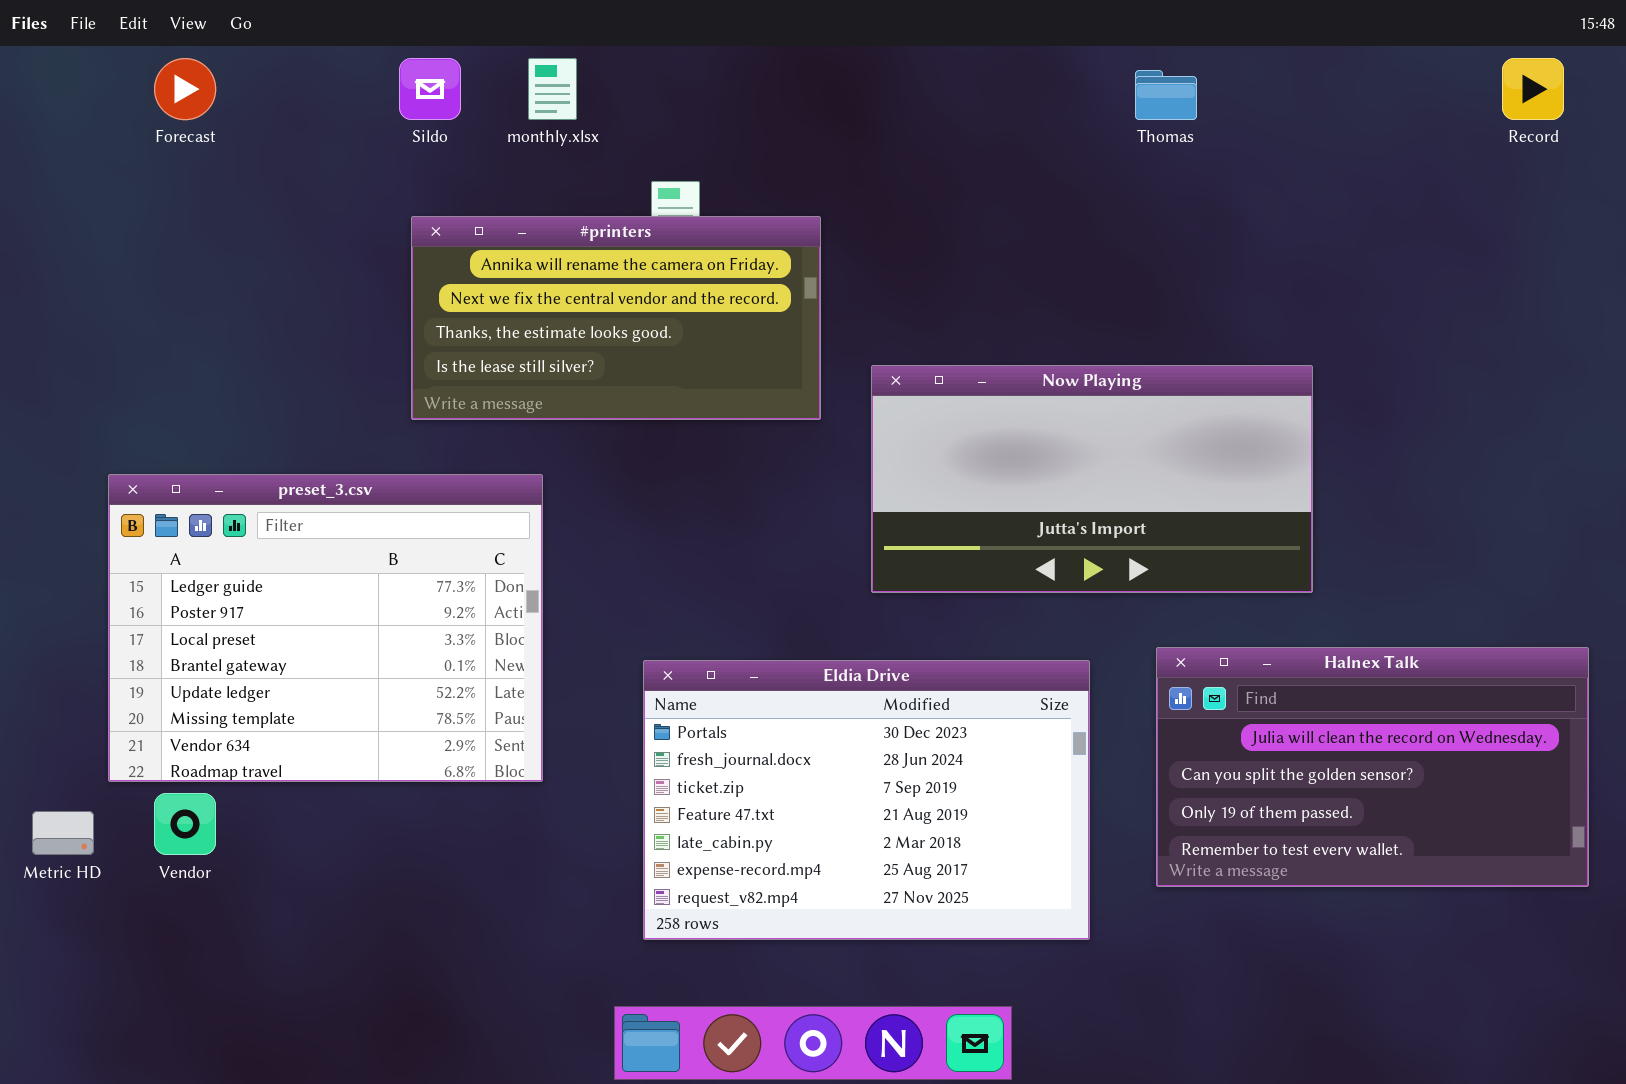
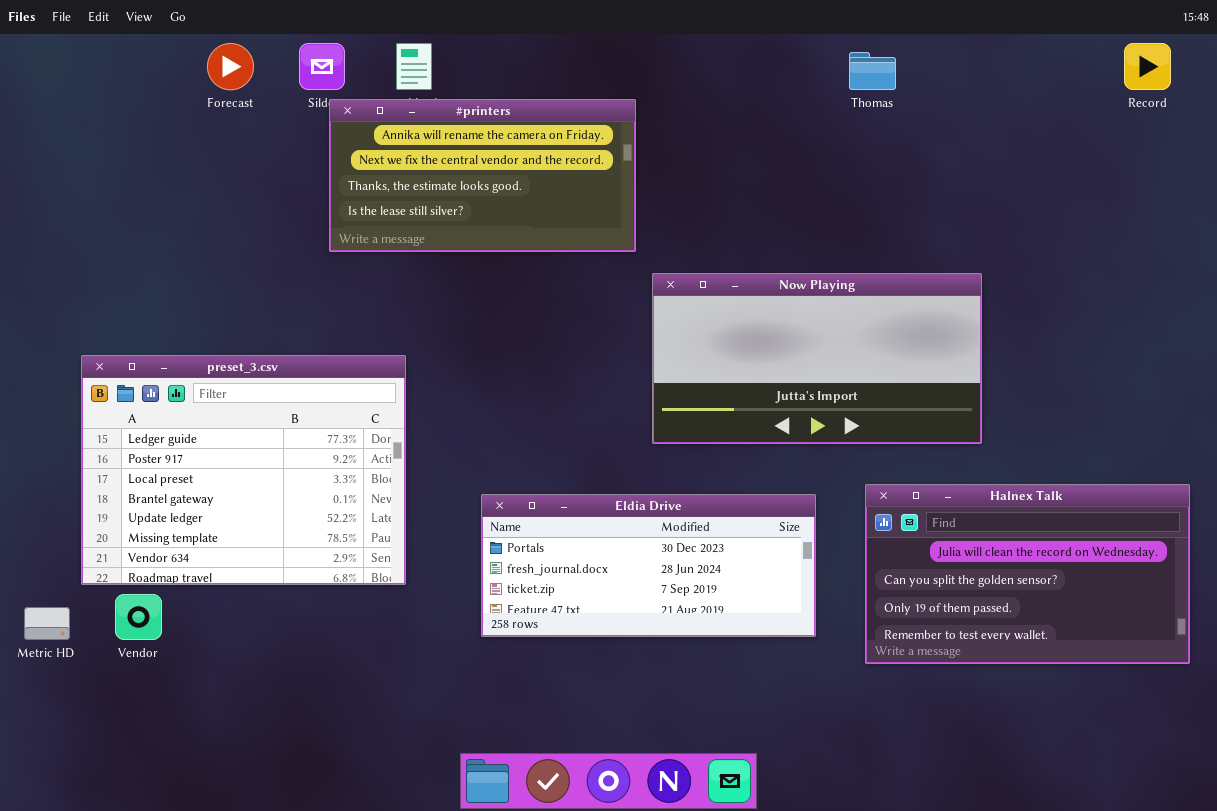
Forecast: [154,58,216,120] -> [207,43,254,90], moved
#printers: [411,216,821,420] -> [329,99,636,252], moved
Eldia Drive: [643,660,1090,940] -> [481,494,816,637], resized

